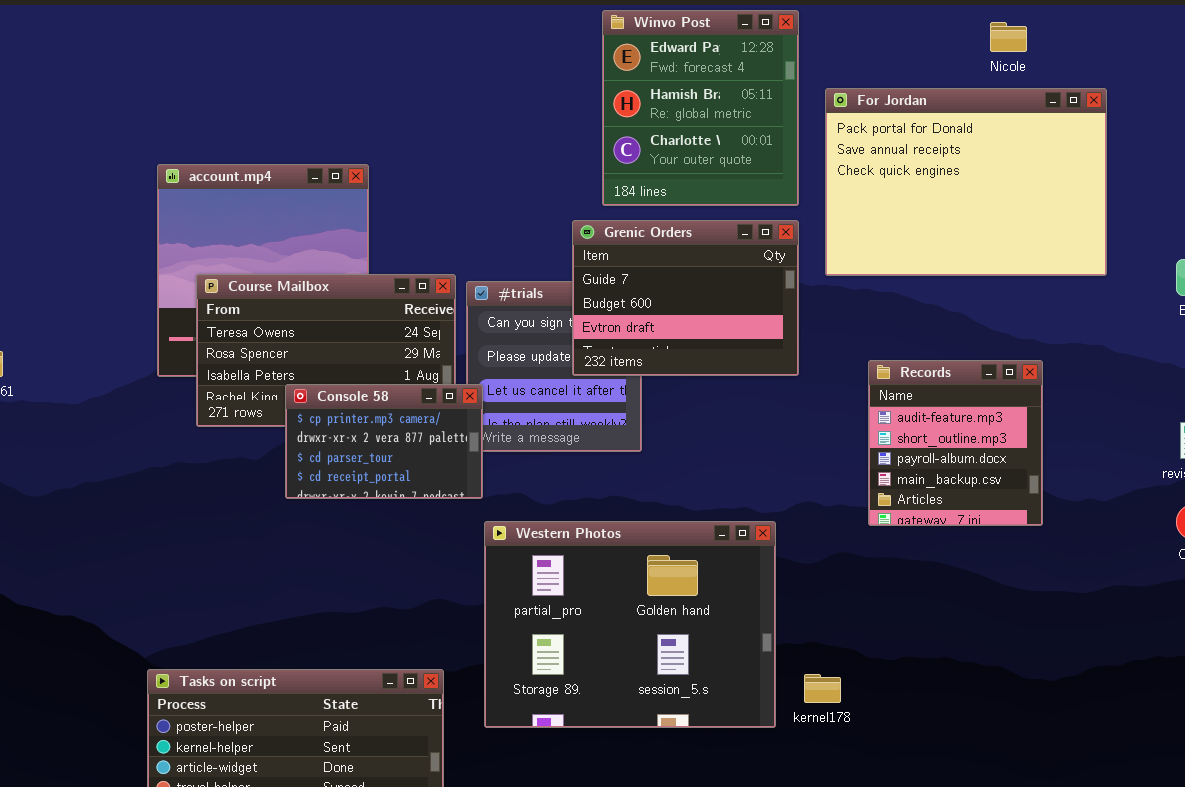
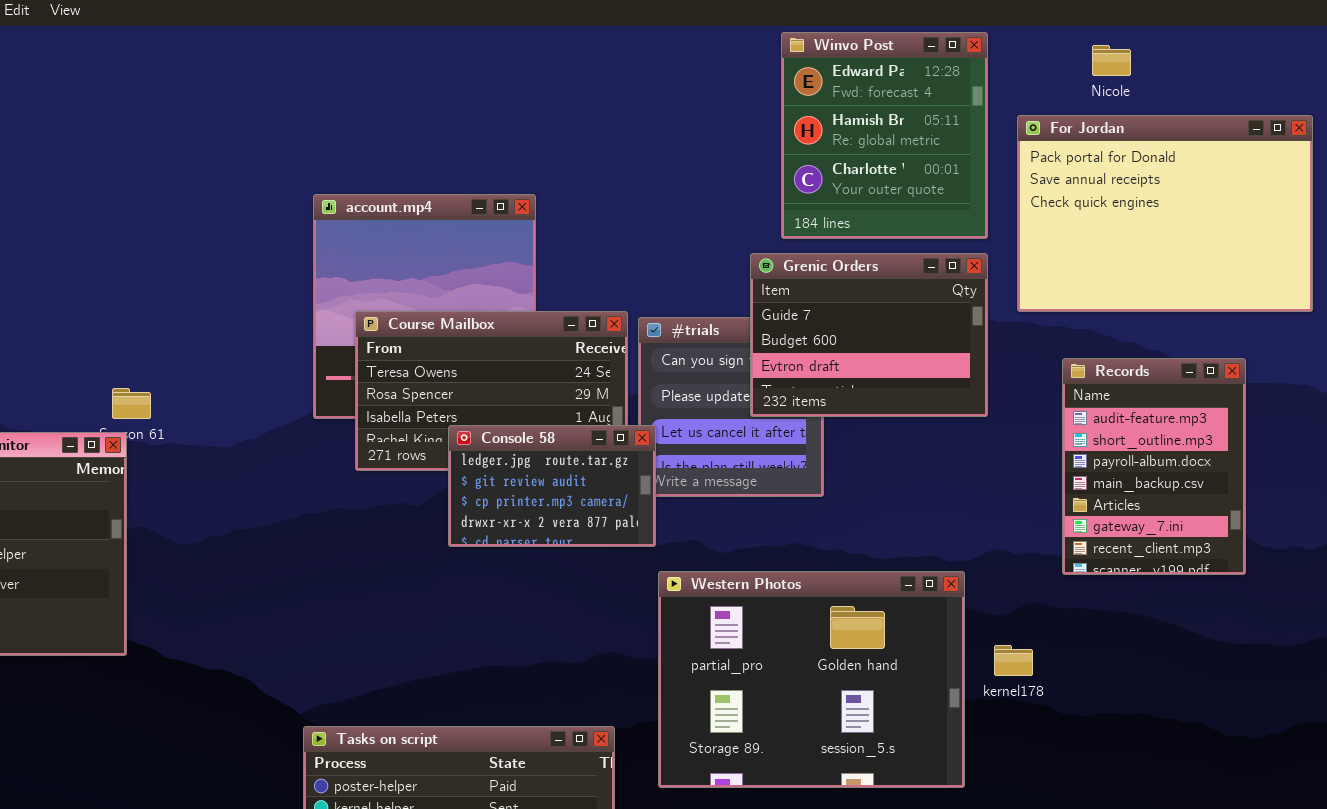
Nicole: [990,22,1027,52] -> [1092,45,1131,76], moved
Records: [868,360,1043,526] -> [1062,358,1246,575], resized
Console 58: [285,384,483,499] -> [448,425,656,547], scrolled up 2 rows
kernel178: [804,674,841,703] -> [994,645,1033,676], moved

